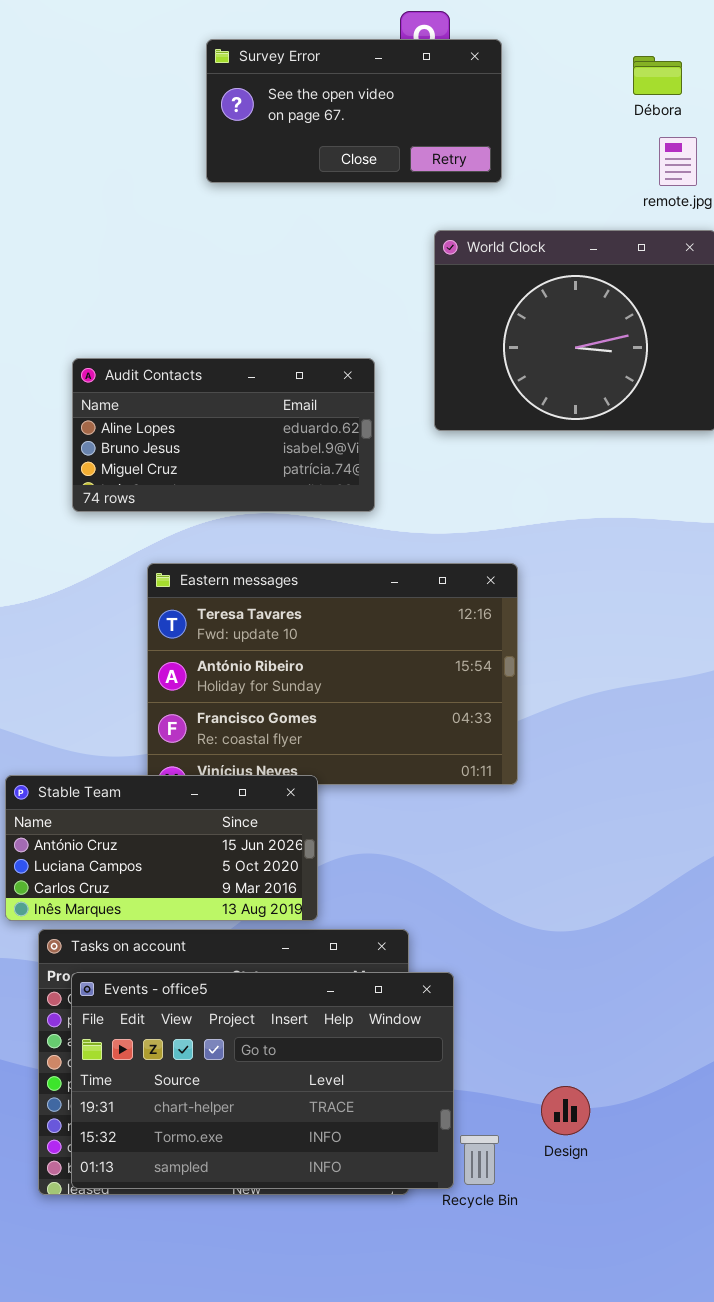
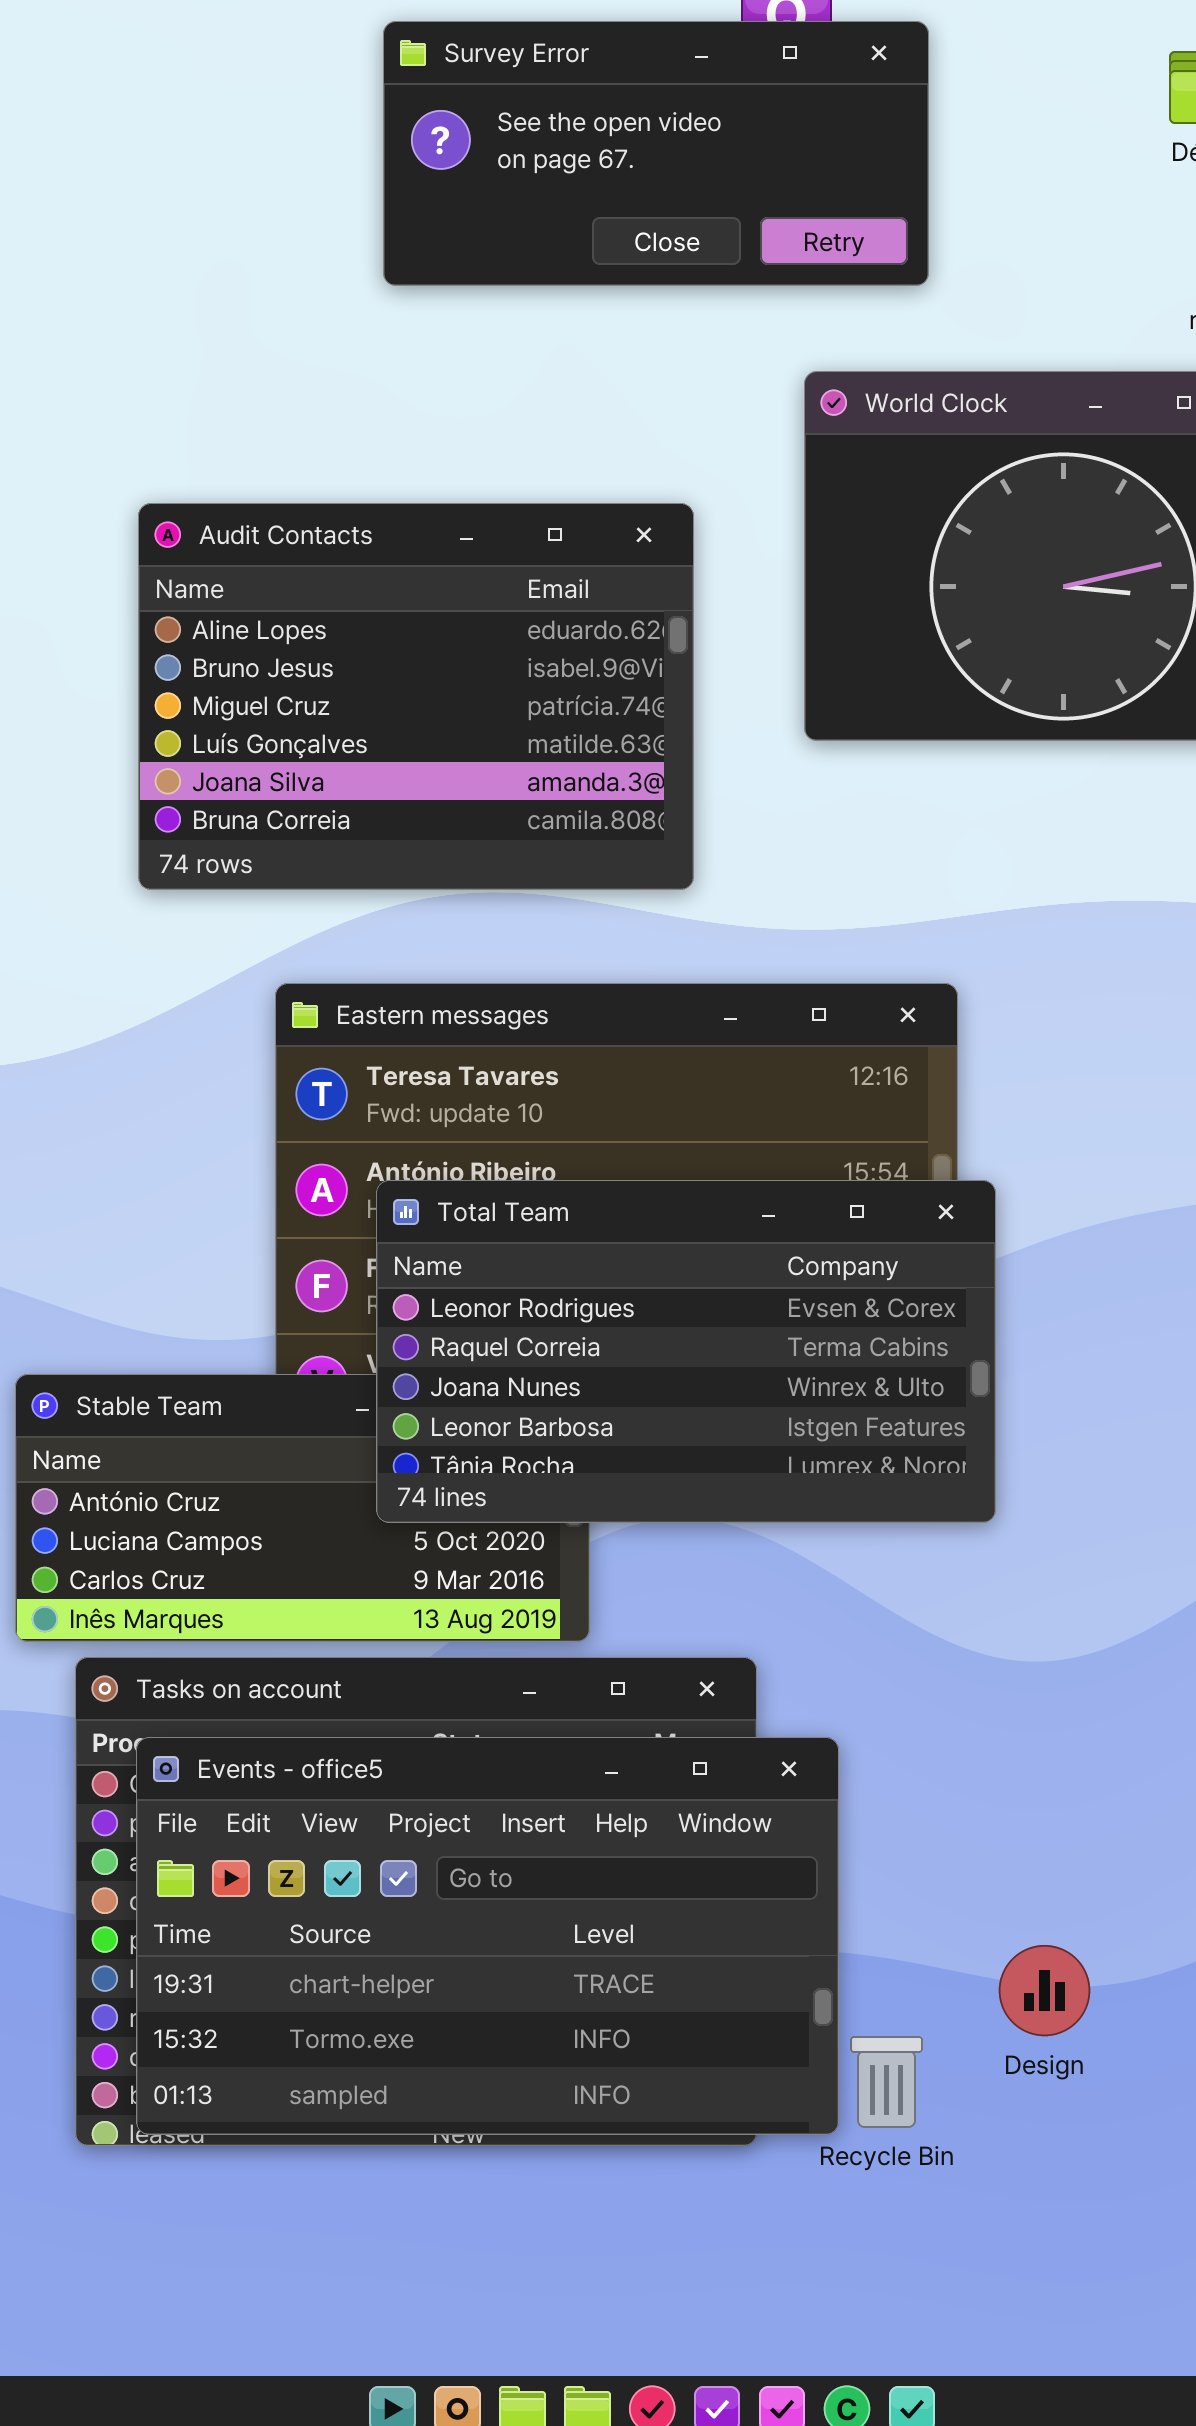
Audit Contacts: [72,358,375,512] -> [138,503,694,890], resized
Total Team: none -> [376,1180,996,1523], opened

